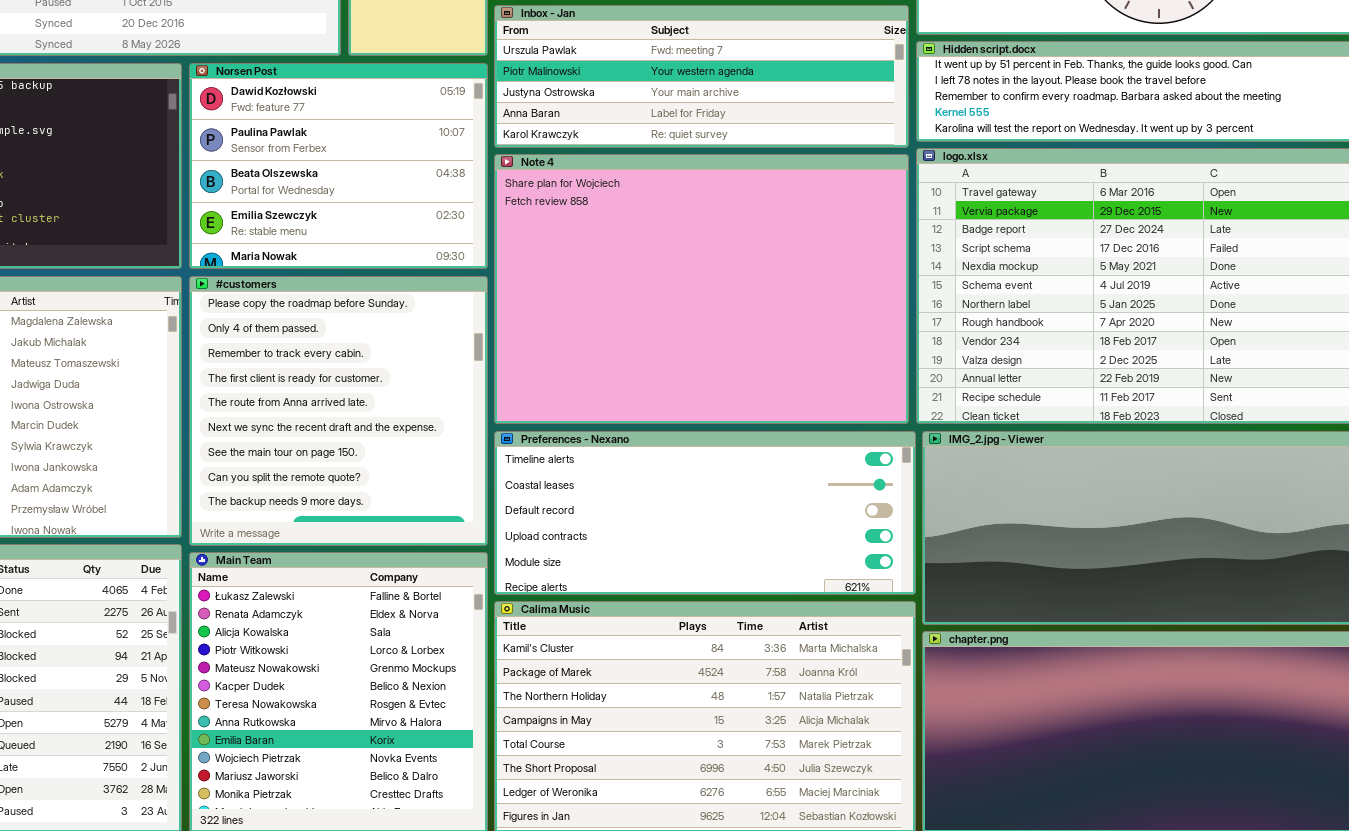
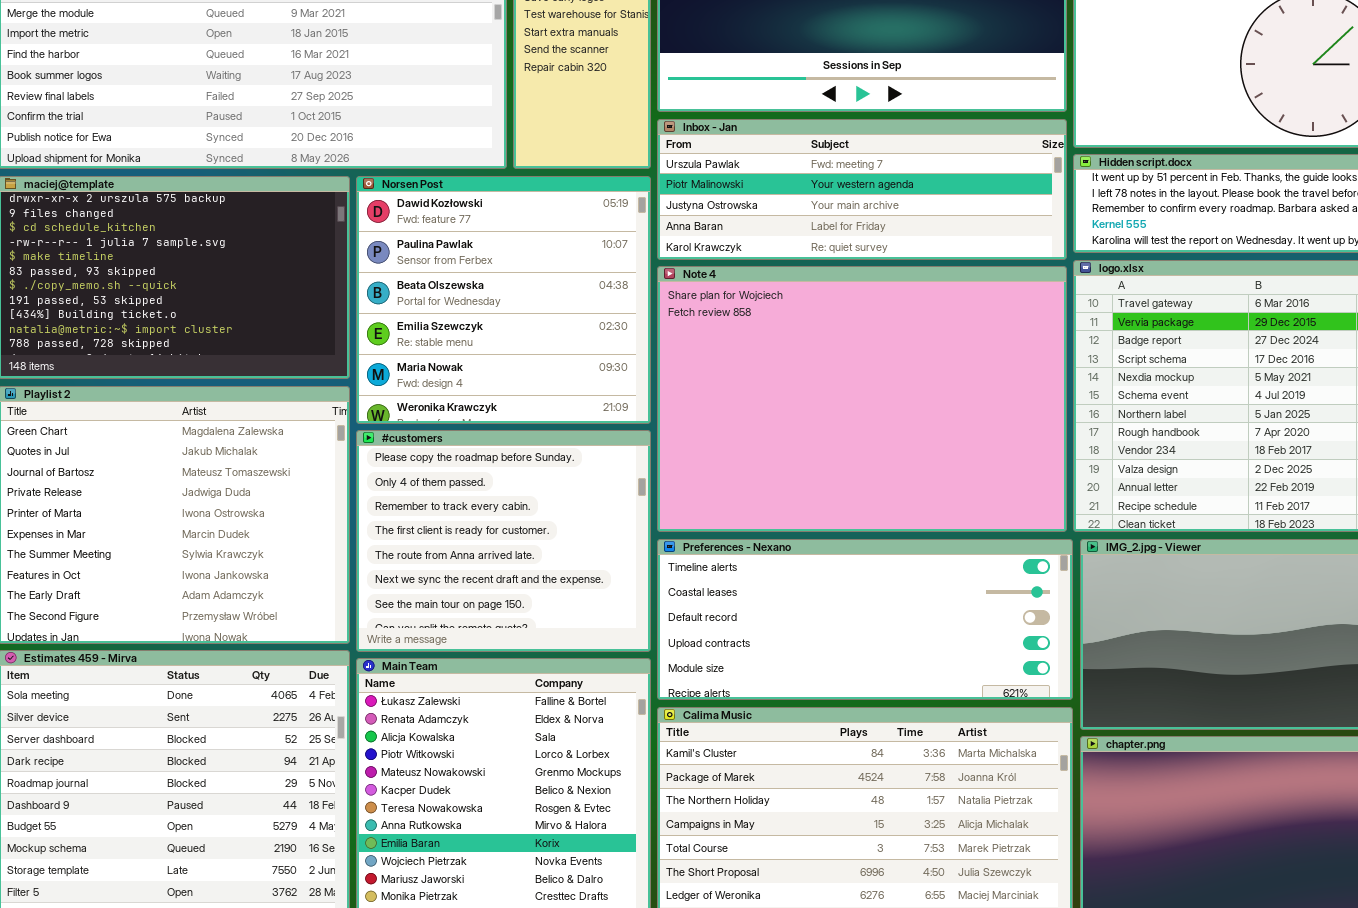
Norsen Post: [189,63,488,269] -> [356,176,651,424], resized
#customers: [189,276,488,546] -> [356,430,651,652], resized

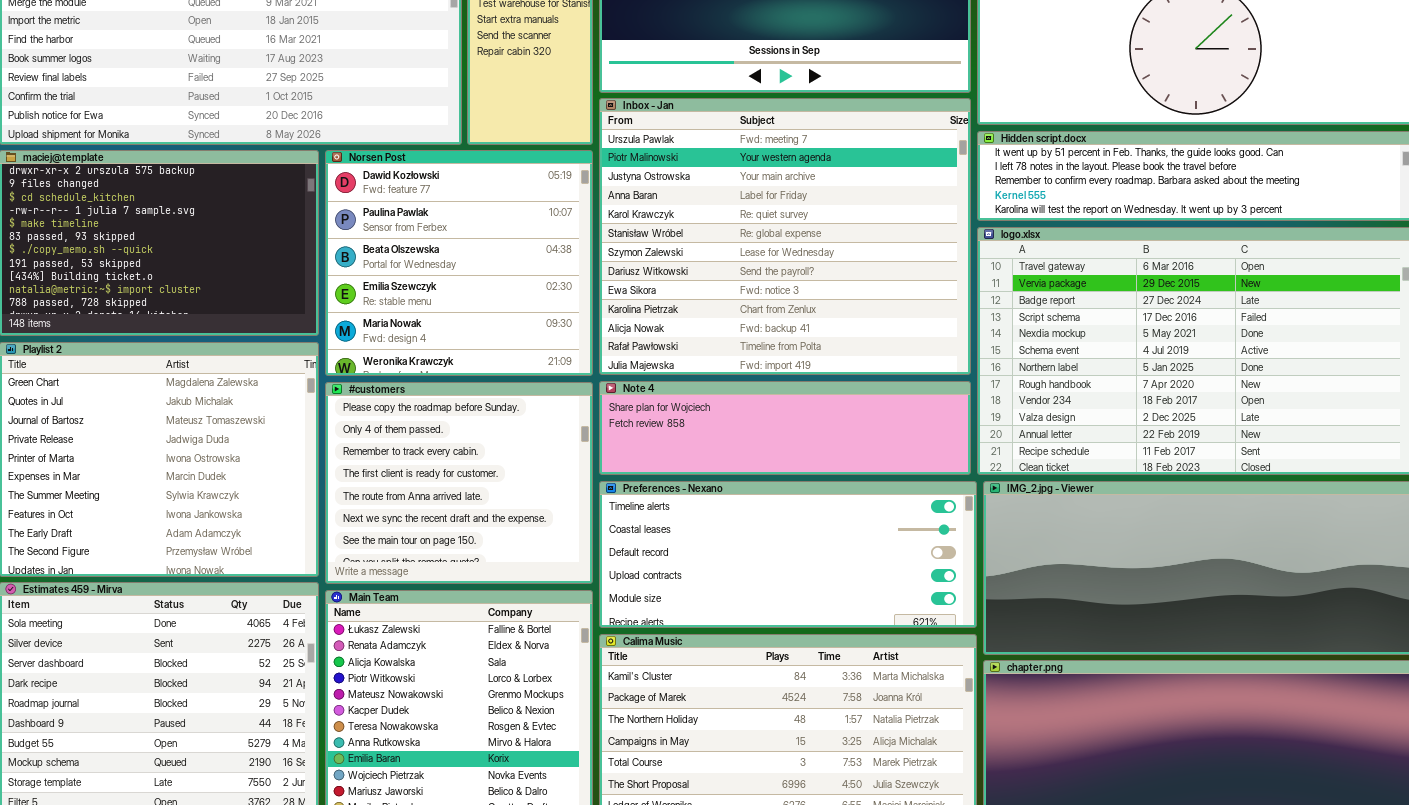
Inbox - Jan: [657,119,1067,260] -> [599,98,971,375], resized
Note 4: [657,266,1067,532] -> [599,381,971,475], resized

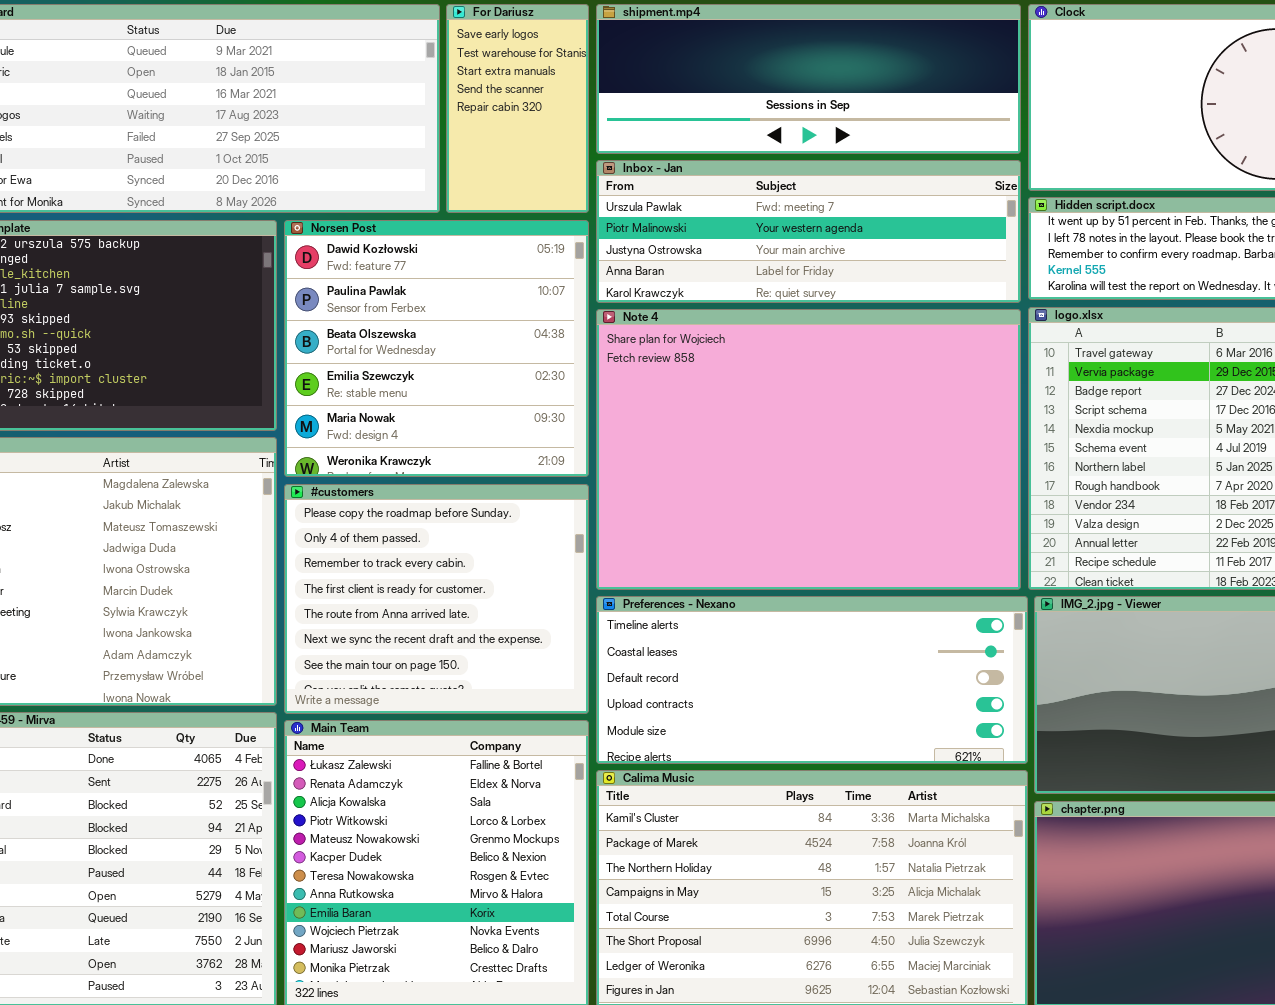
Inbox - Jan: [599,98,971,375] -> [596,160,1021,303], resized
Note 4: [599,381,971,475] -> [596,309,1021,590], resized

